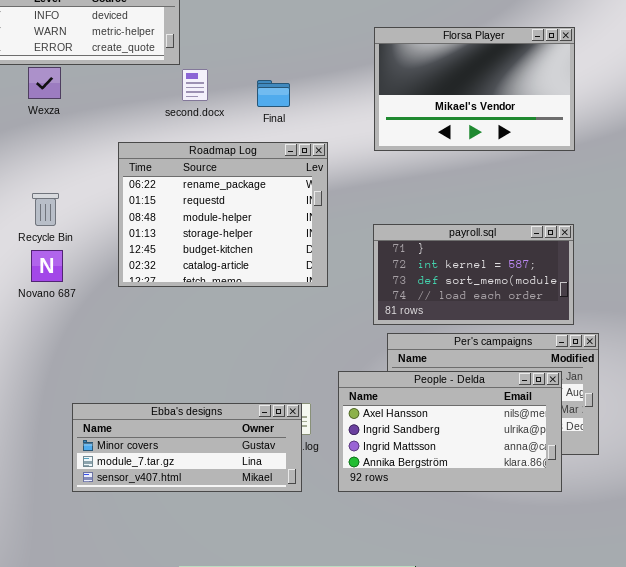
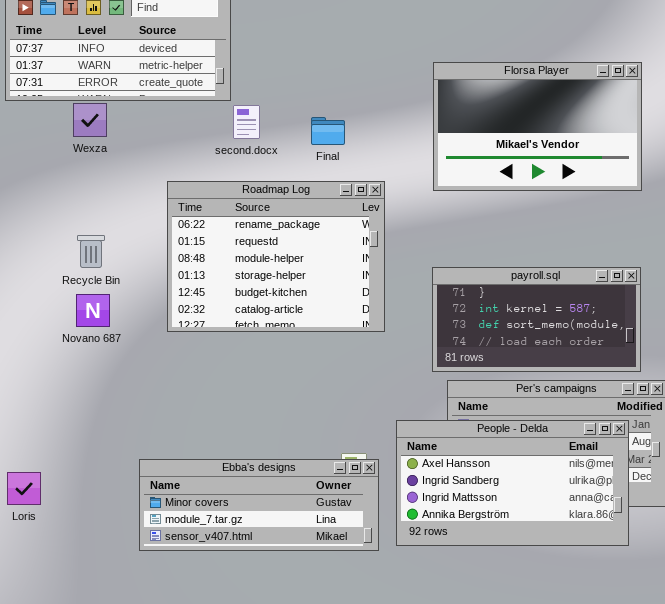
Ebba's designs: [72,403,302,492] -> [139,459,379,551], moved

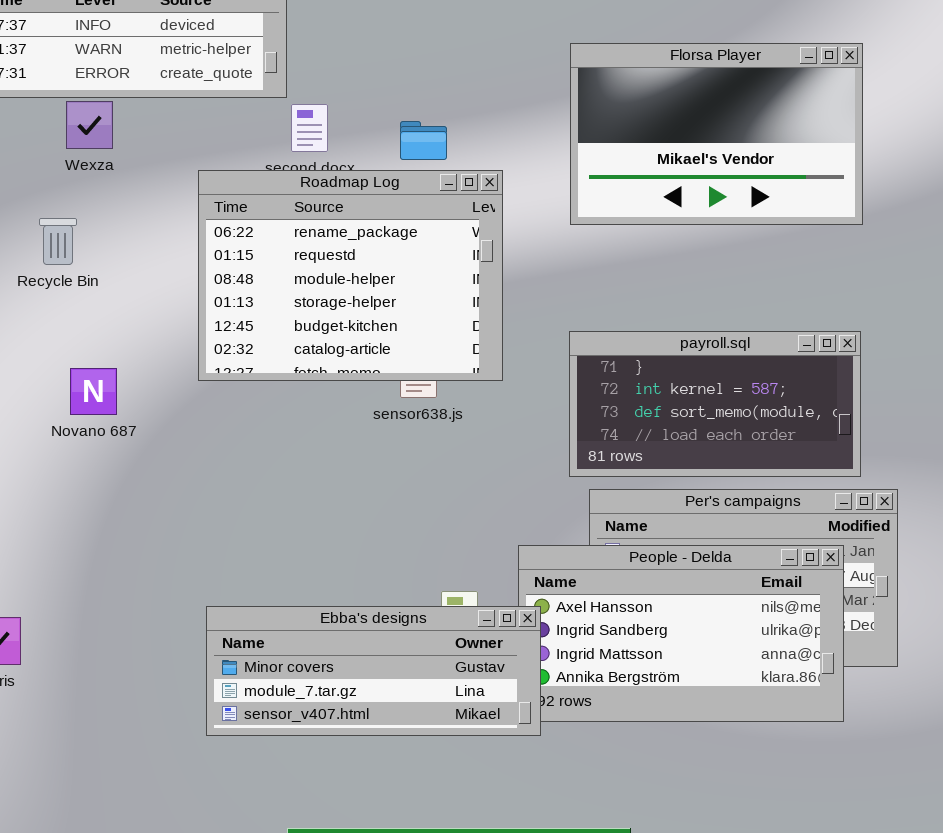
Roadmap Log: [167,181,385,332] -> [198,170,503,381], moved
Recycle Bin: [77,235,105,268] -> [39,218,77,265], moved
Ebba's designs: [139,459,379,551] -> [206,606,541,736], moved

